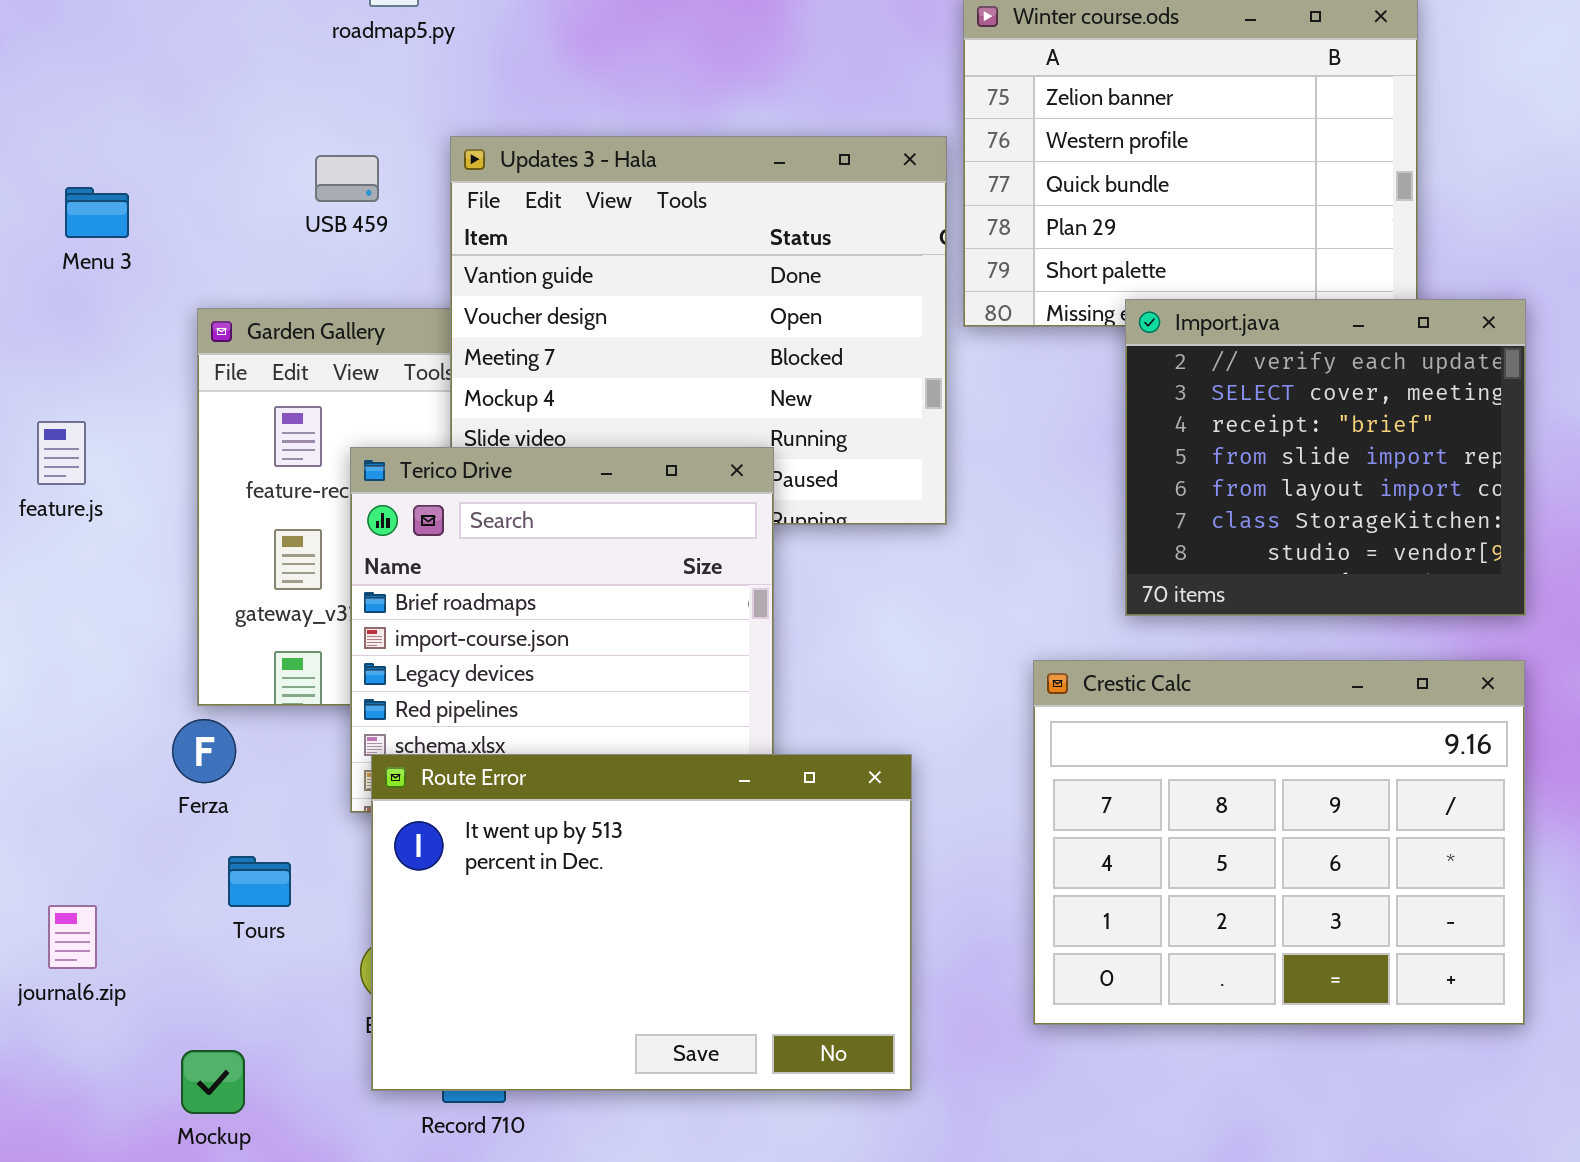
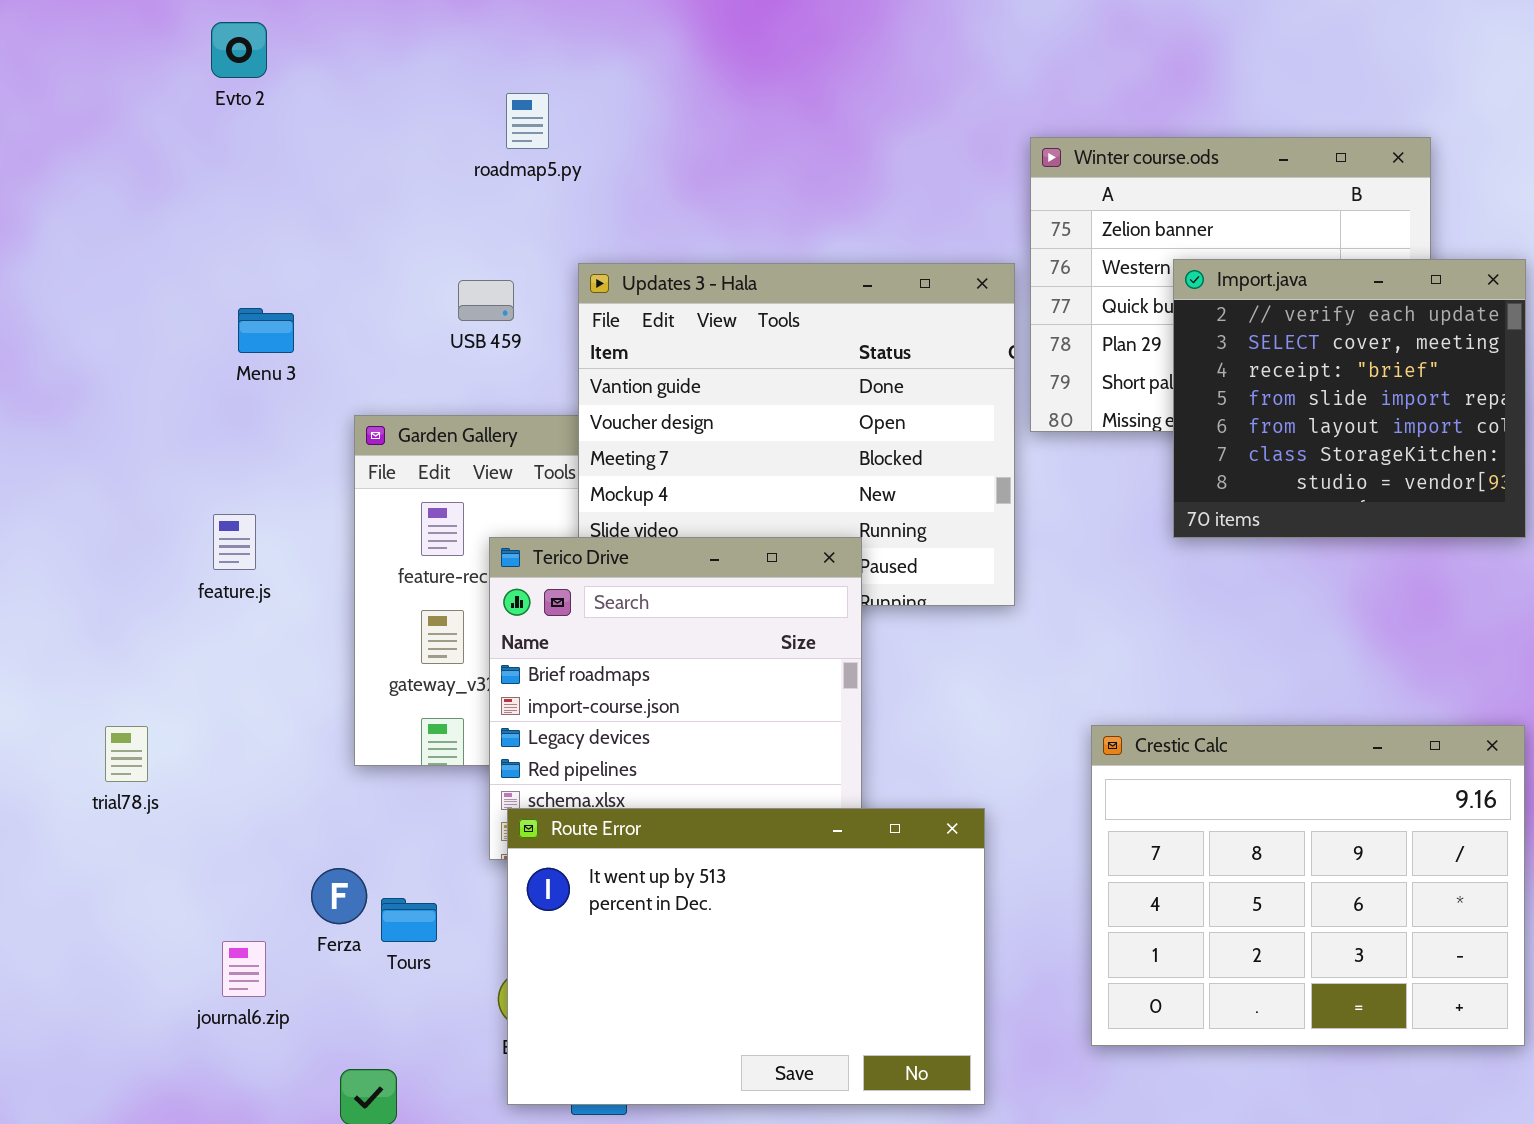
Import.java: [1125,299,1526,616] -> [1173,259,1526,538], moved
Ferza: [172,719,236,783] -> [311,868,367,924], moved

